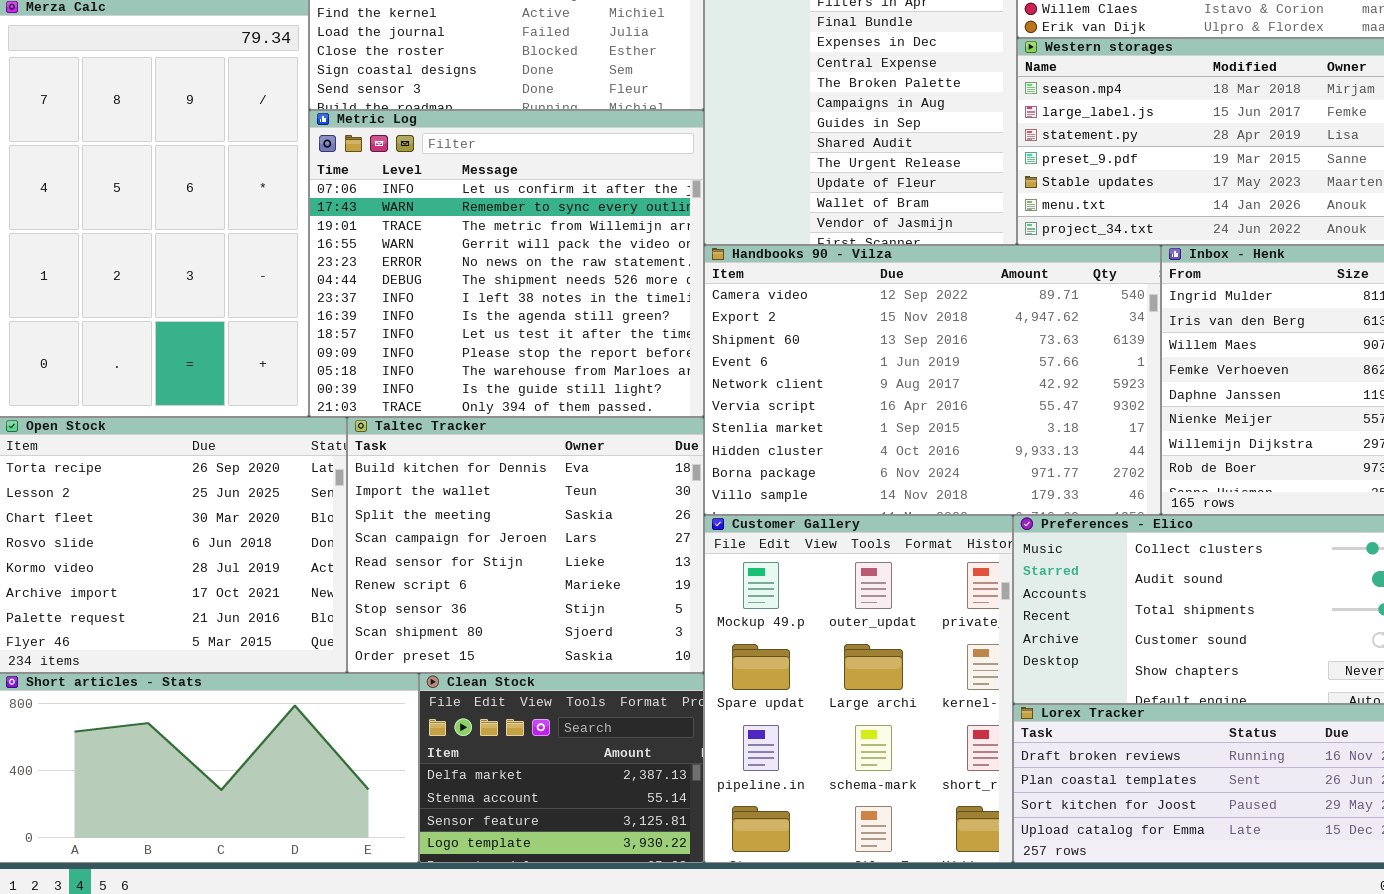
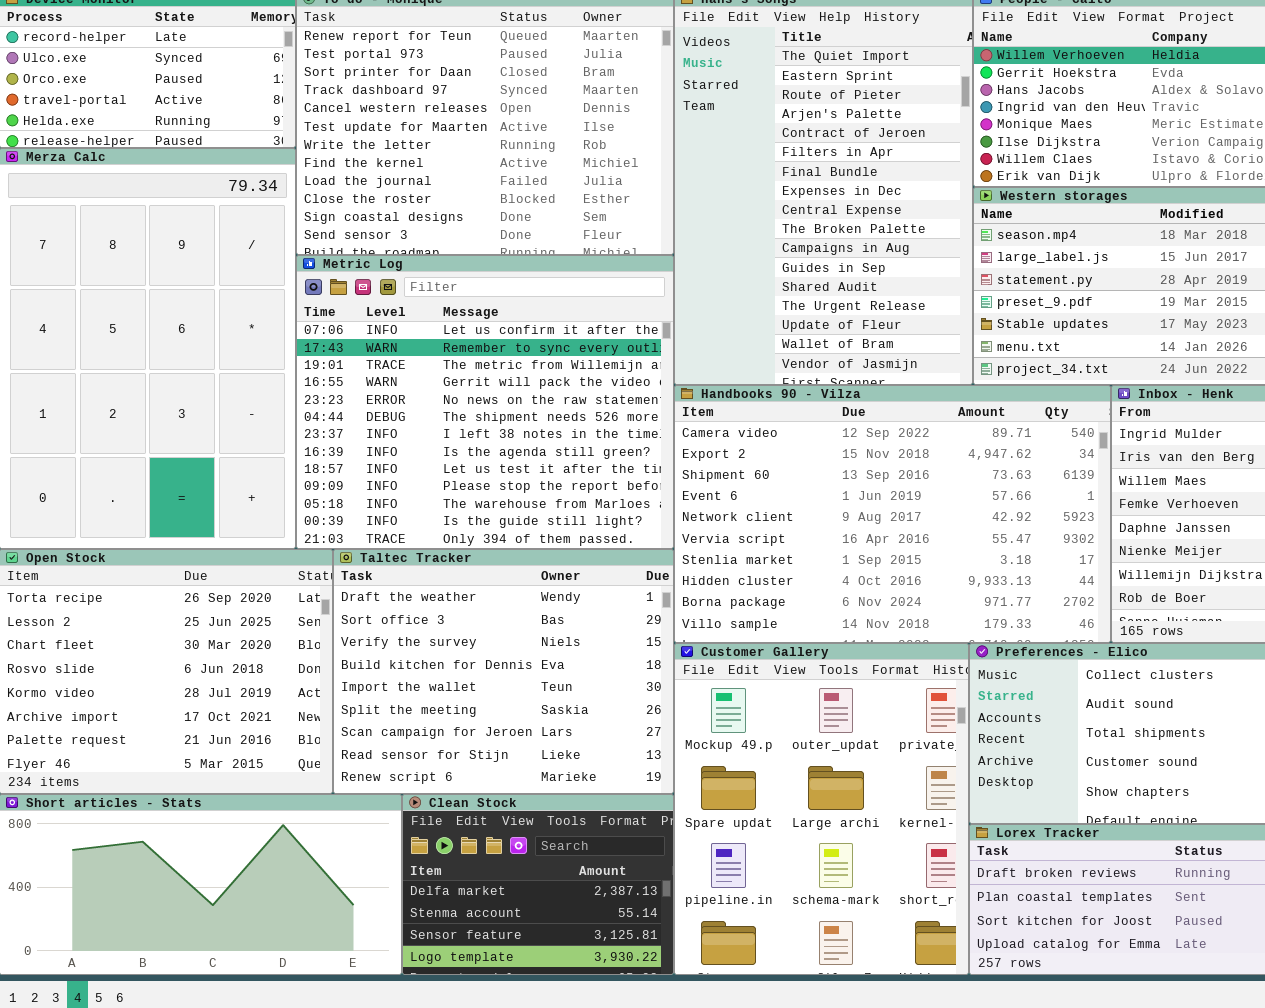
Taltec Tracker: [347,417,704,673] -> [333,549,674,794], scrolled up 3 rows

